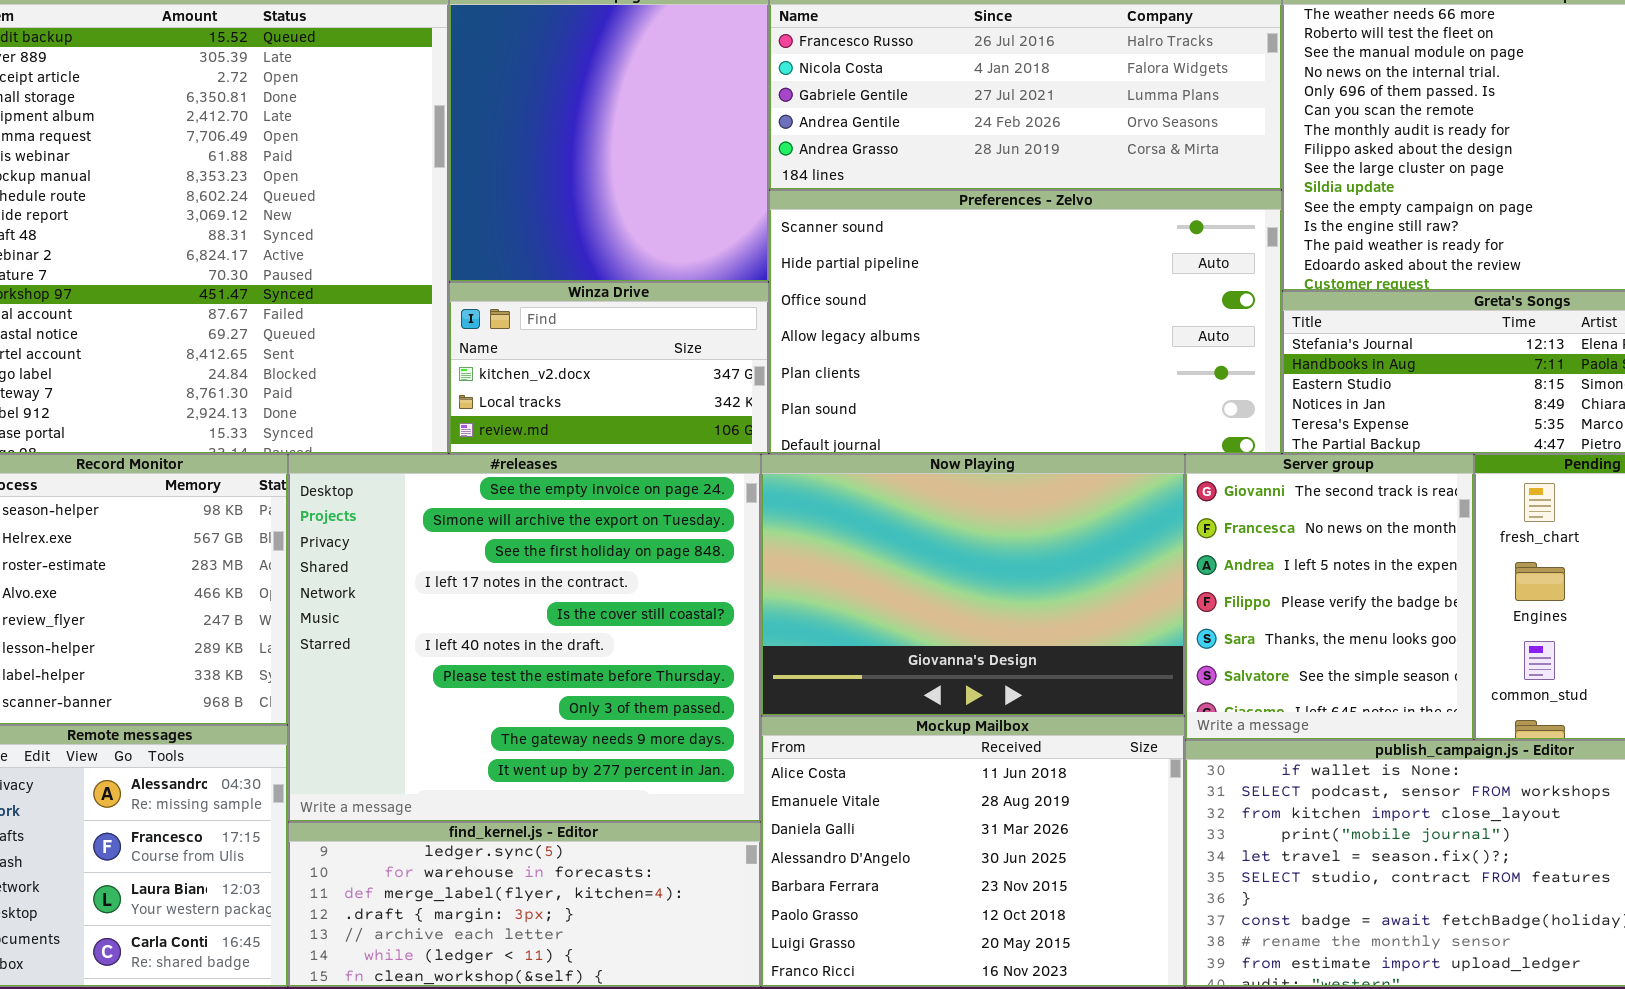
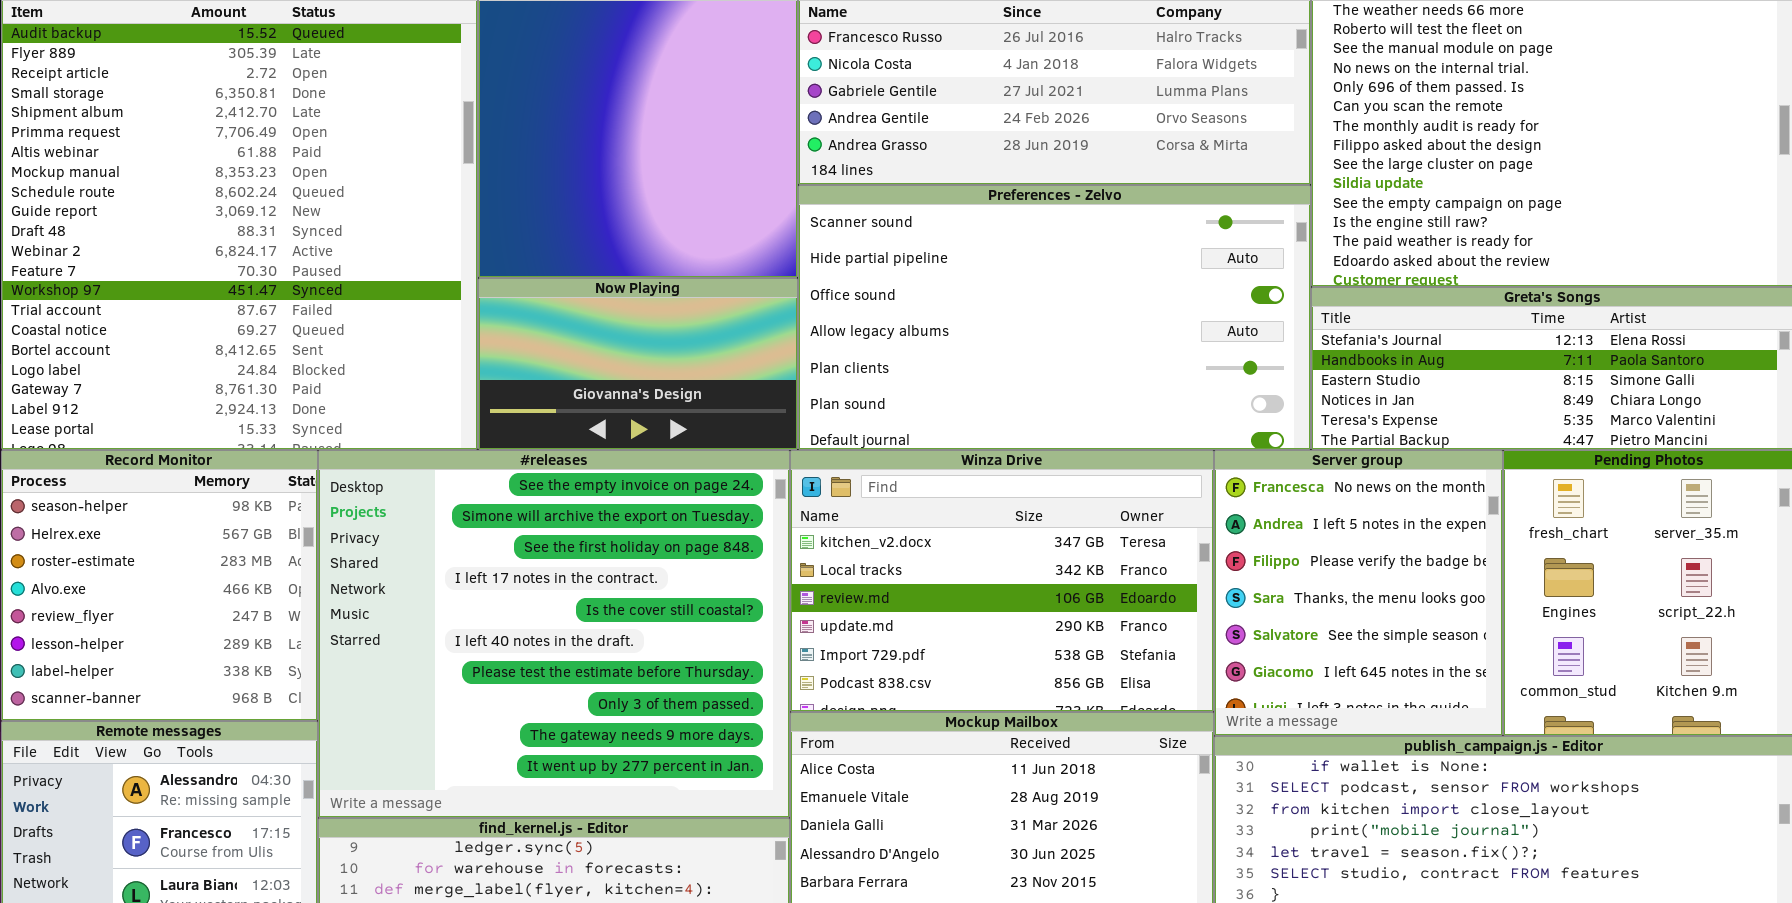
Winza Drive: [449,282,769,454] -> [790,450,1214,712], moved, resized
Now Playing: [761,454,1185,716] -> [478,278,798,450], moved, resized
Server group: [1185,454,1474,740] -> [1214,450,1503,736], scrolled down 1 row

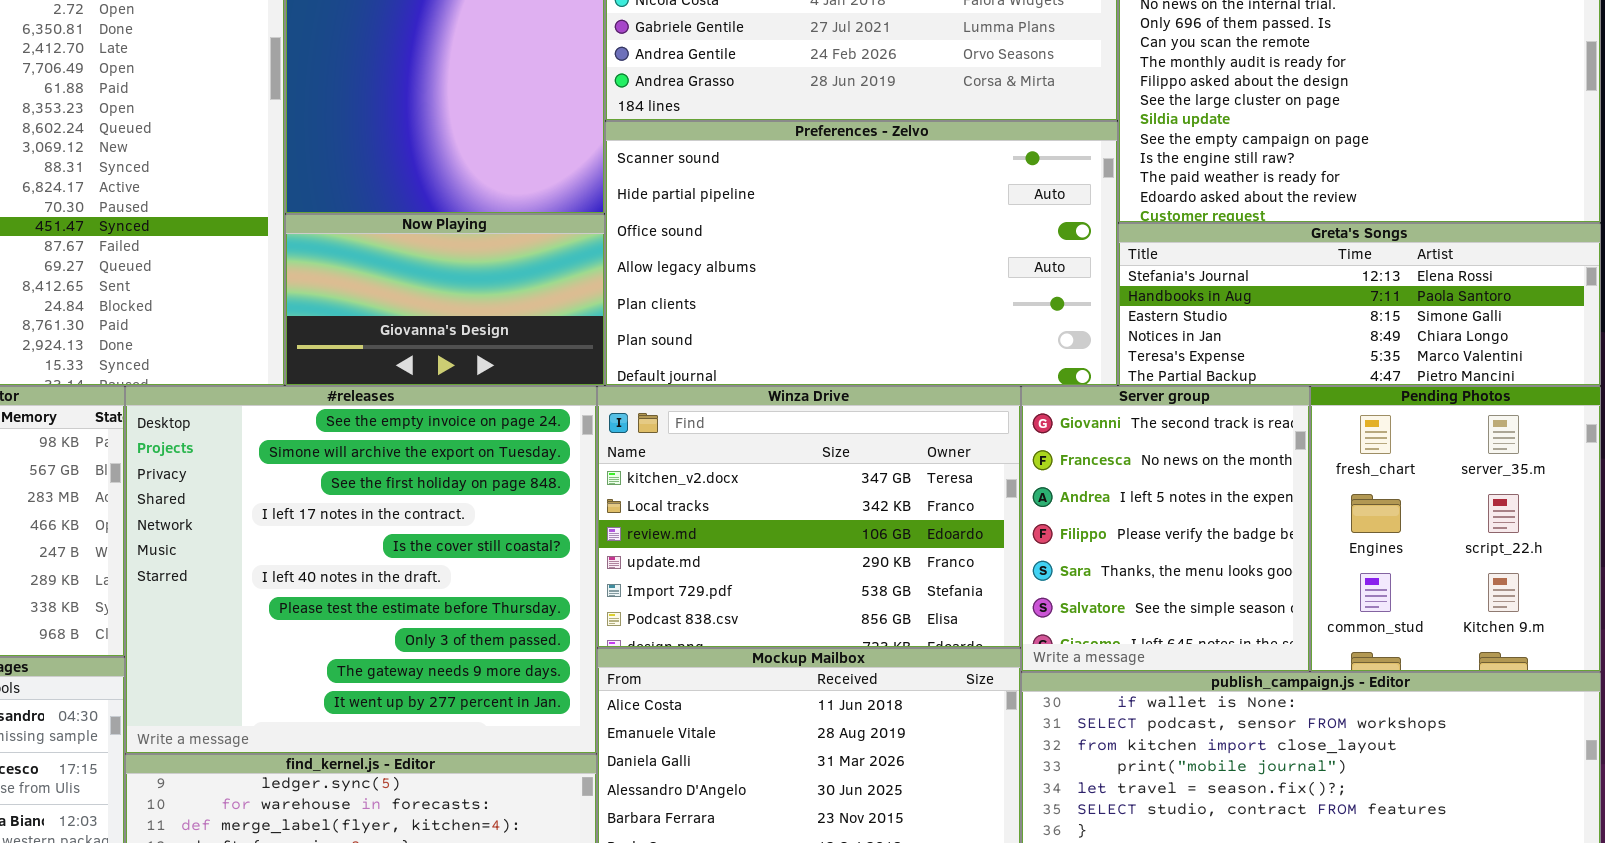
Server group: [1214,450,1503,736] -> [1021,386,1310,672], scrolled up 1 row

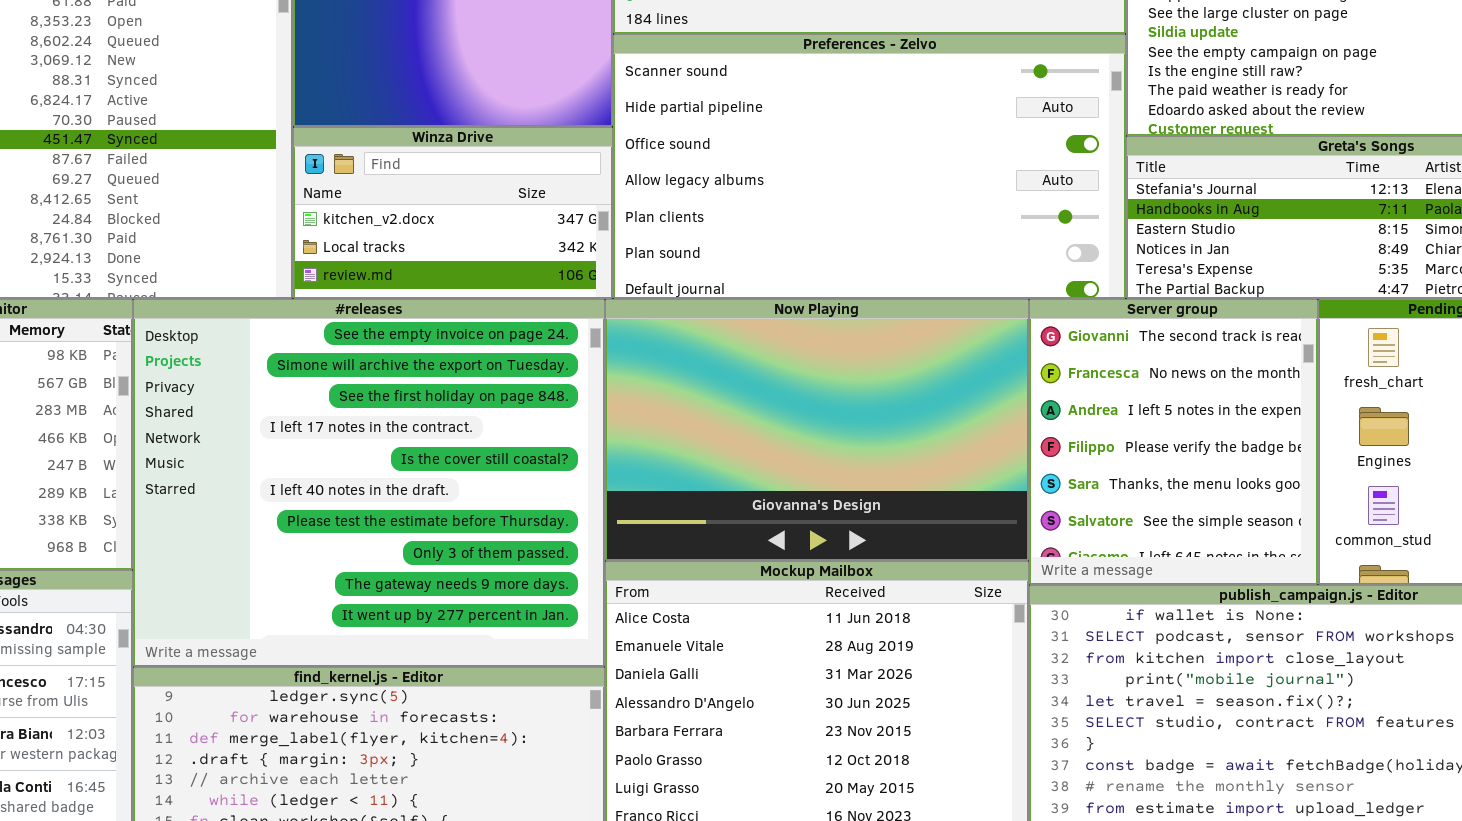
Now Playing: [285,214,605,386] -> [605,299,1029,561], moved, resized
Winza Drive: [597,386,1021,648] -> [293,127,613,299], moved, resized

